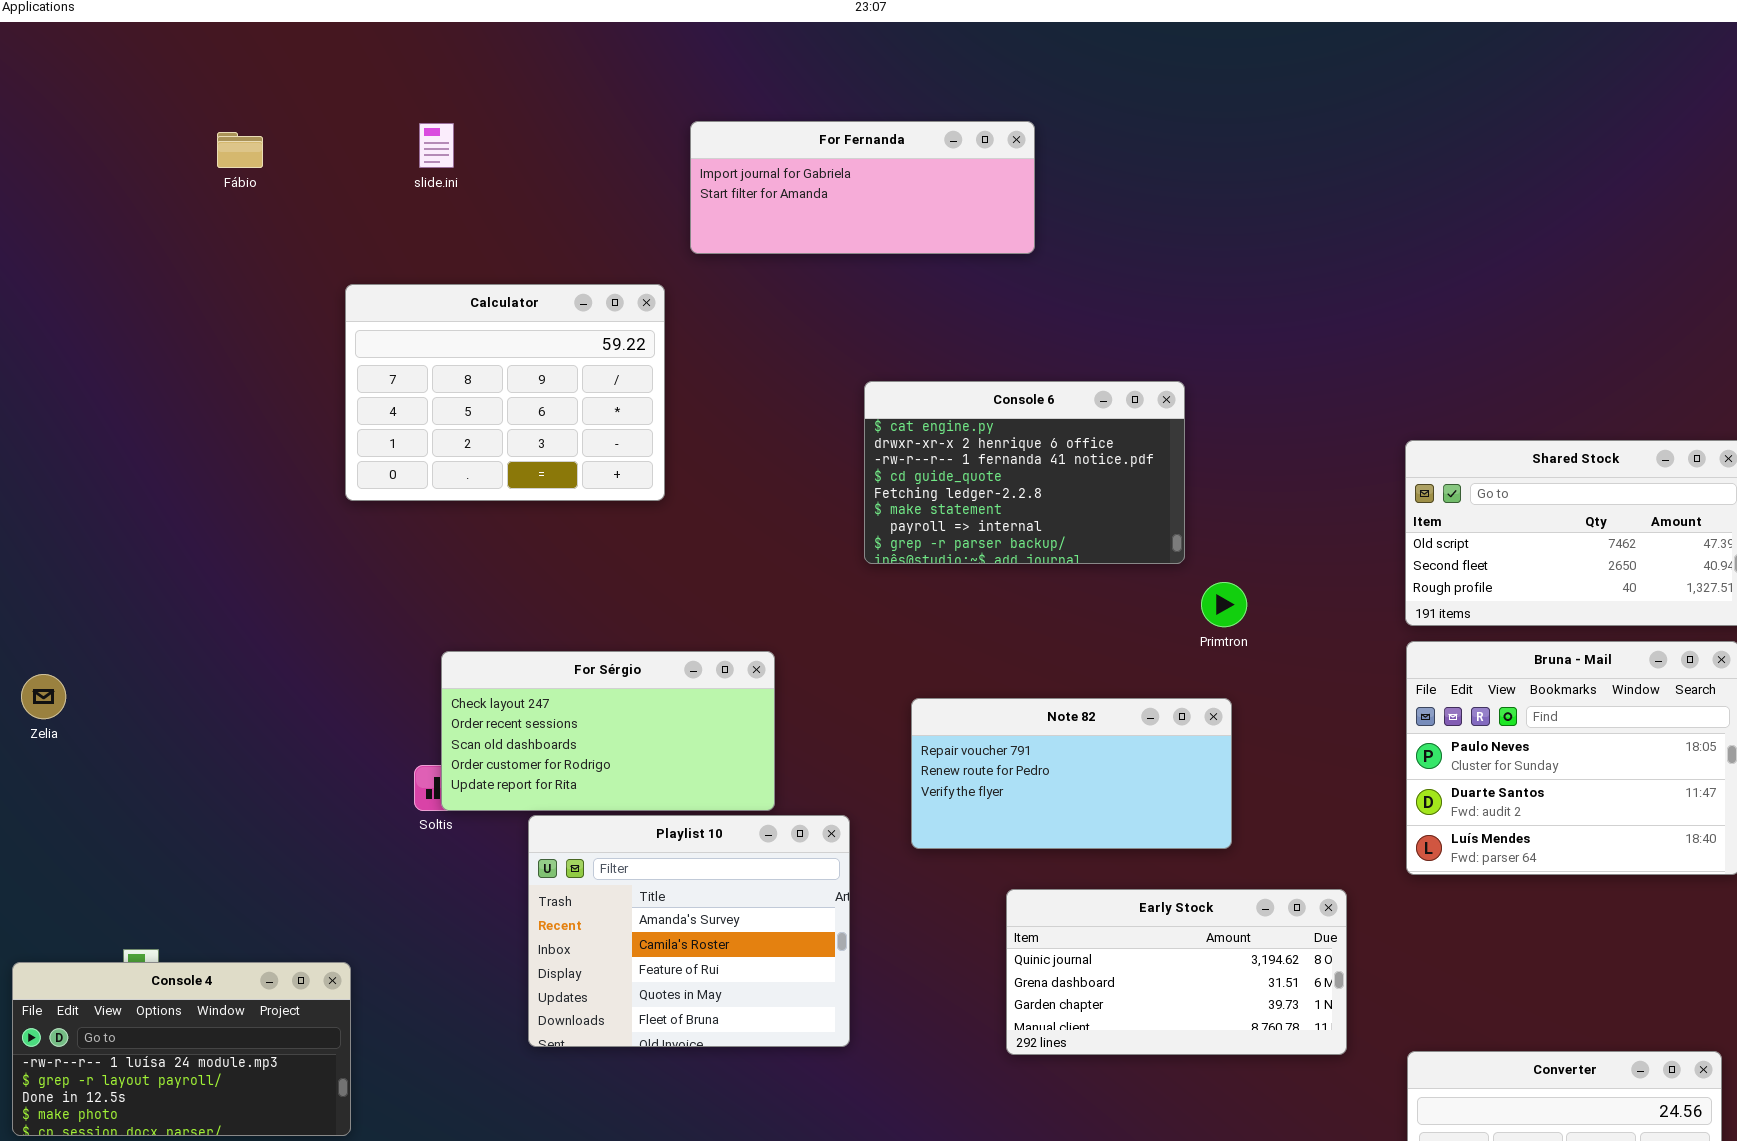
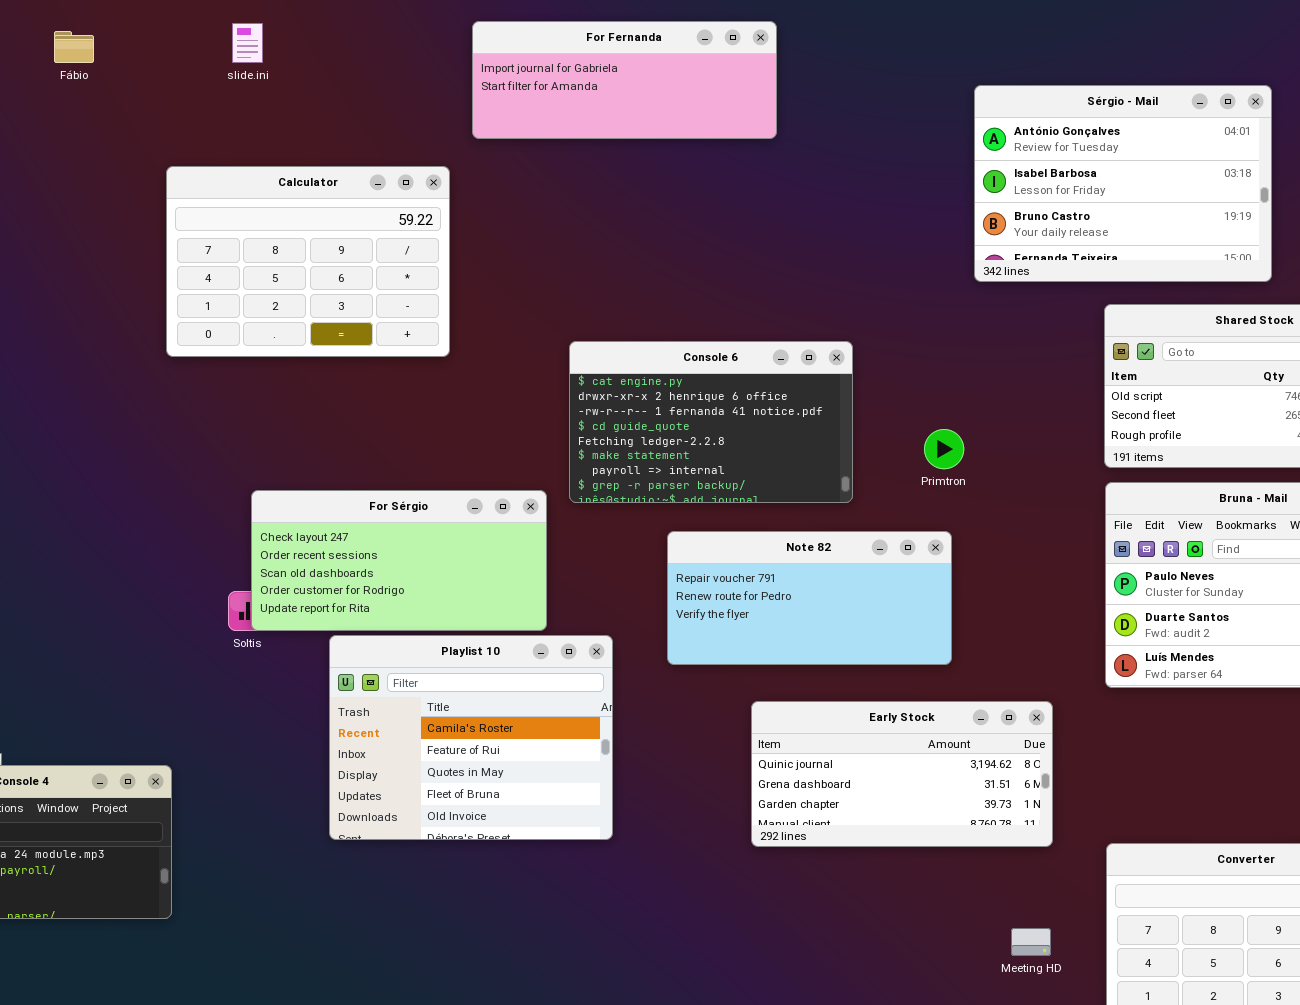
Sérgio - Mail: none -> [974,85,1272,282], opened
Console 6: [864,381,1185,564] -> [569,341,853,503], moved
Playlist 10: [528,815,850,1047] -> [329,635,613,840], scrolled down 1 row

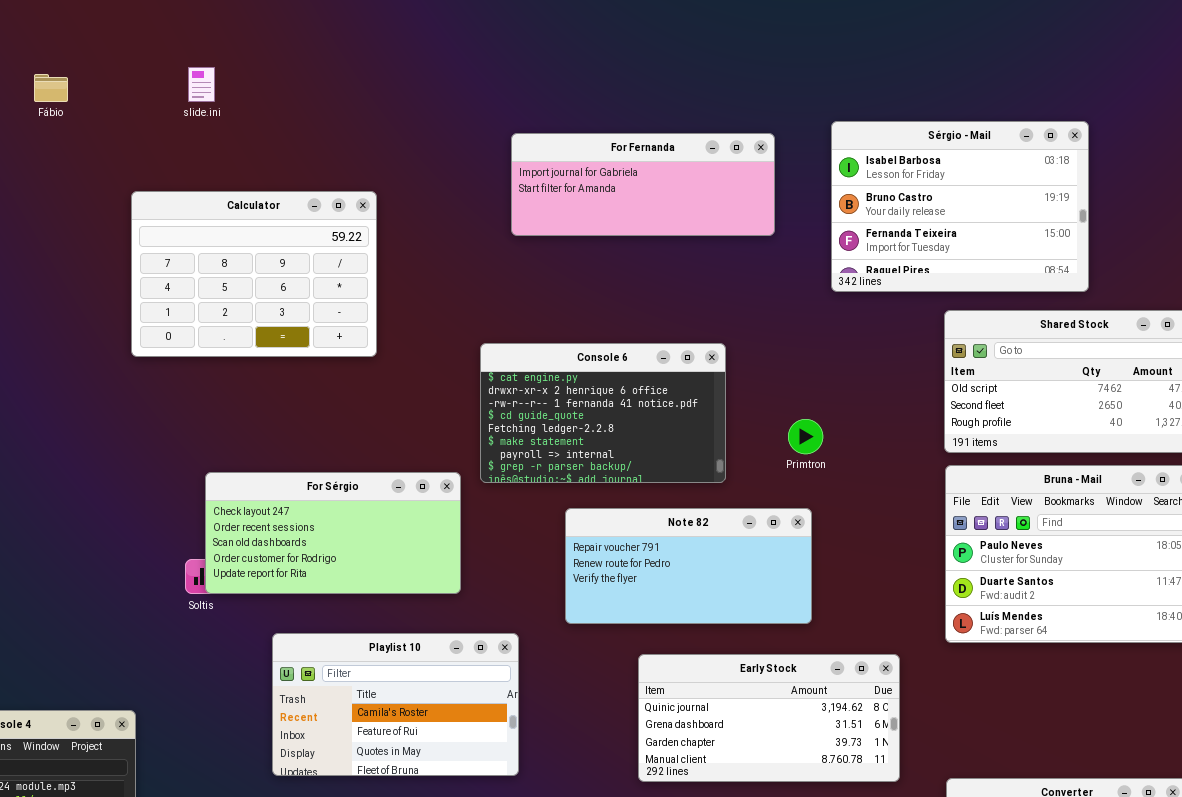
For Fernanda: [472,21,777,139] -> [511,133,775,236], moved
Sérgio - Mail: [974,85,1272,282] -> [831,121,1089,292], scrolled down 1 row
Playlist 10: [329,635,613,840] -> [272,633,519,776], resized

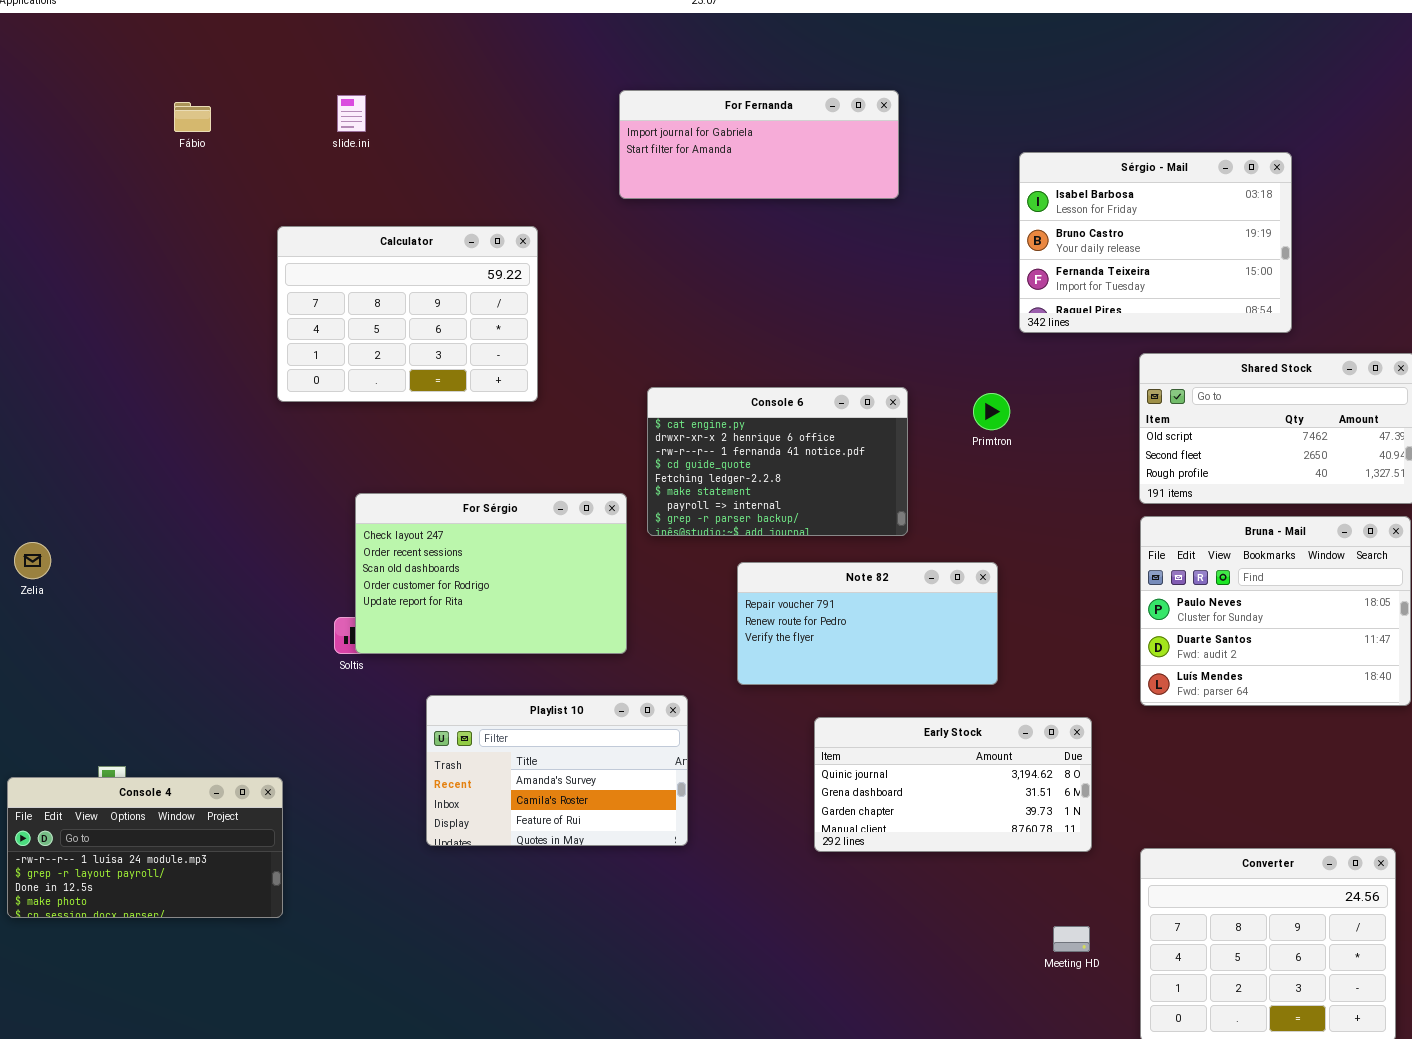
For Fernanda: [511,133,775,236] -> [619,90,899,199], moved
Primtron: [788,419,823,454] -> [973,393,1010,430], moved
For Sérgio: [205,472,461,594] -> [355,493,627,654], resized
Playlist 10: [272,633,519,776] -> [426,695,688,846], scrolled up 1 row

